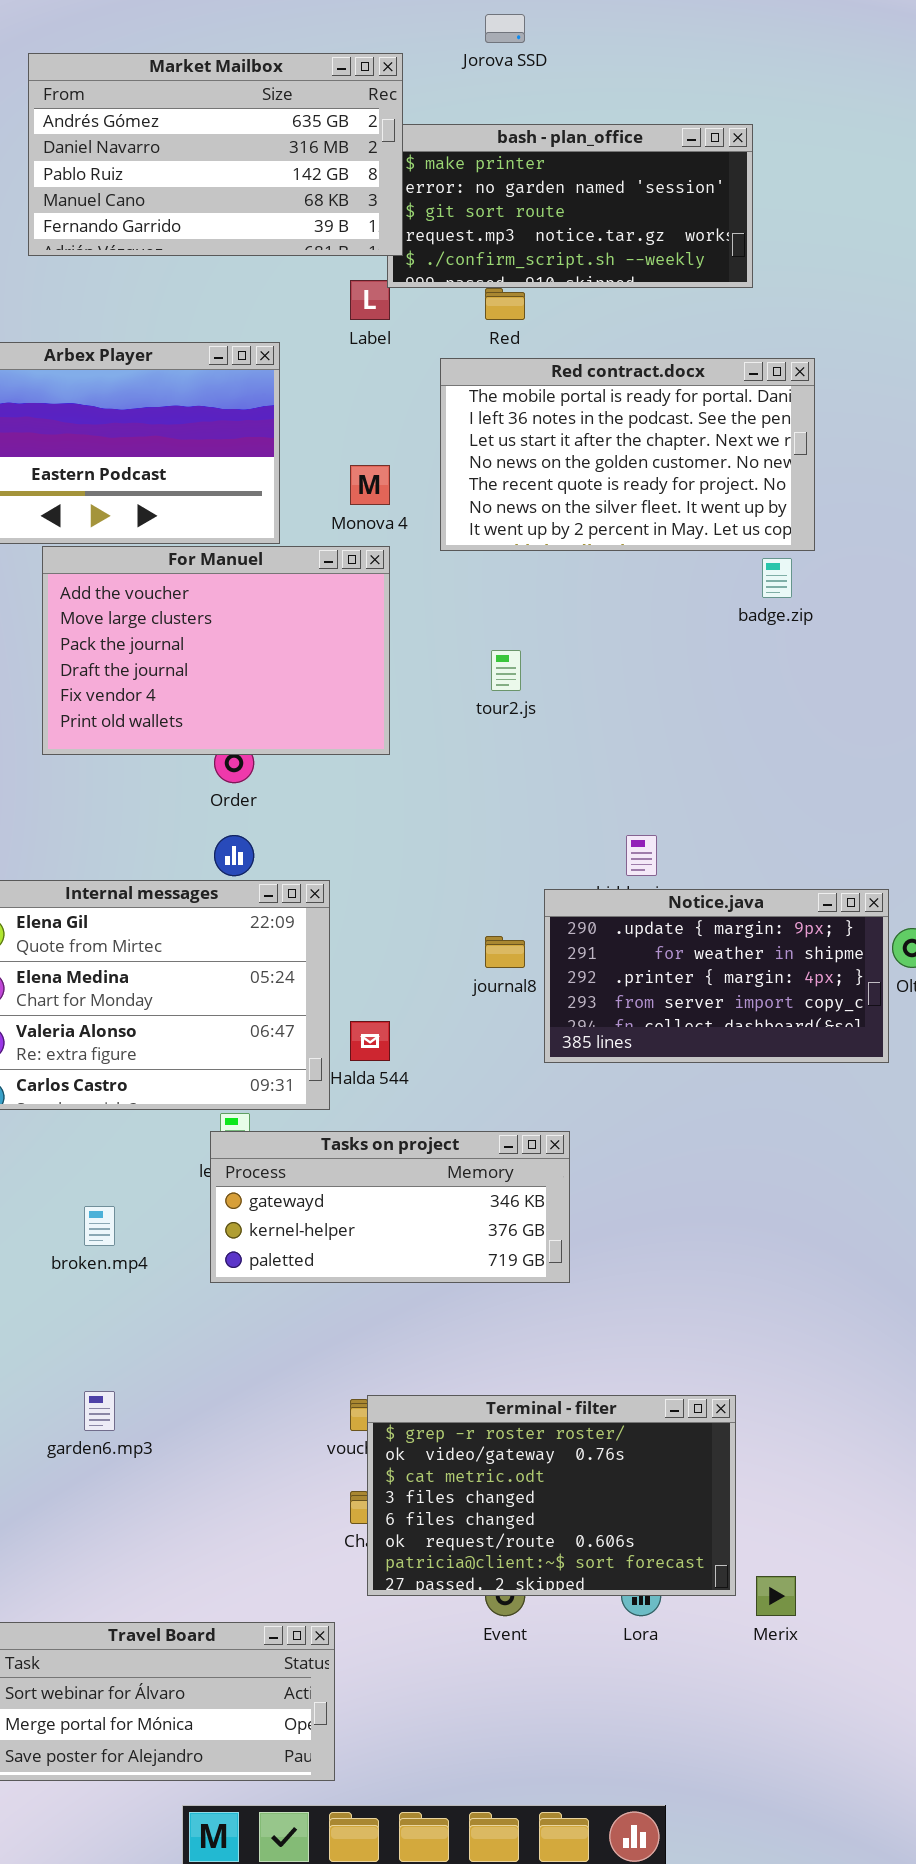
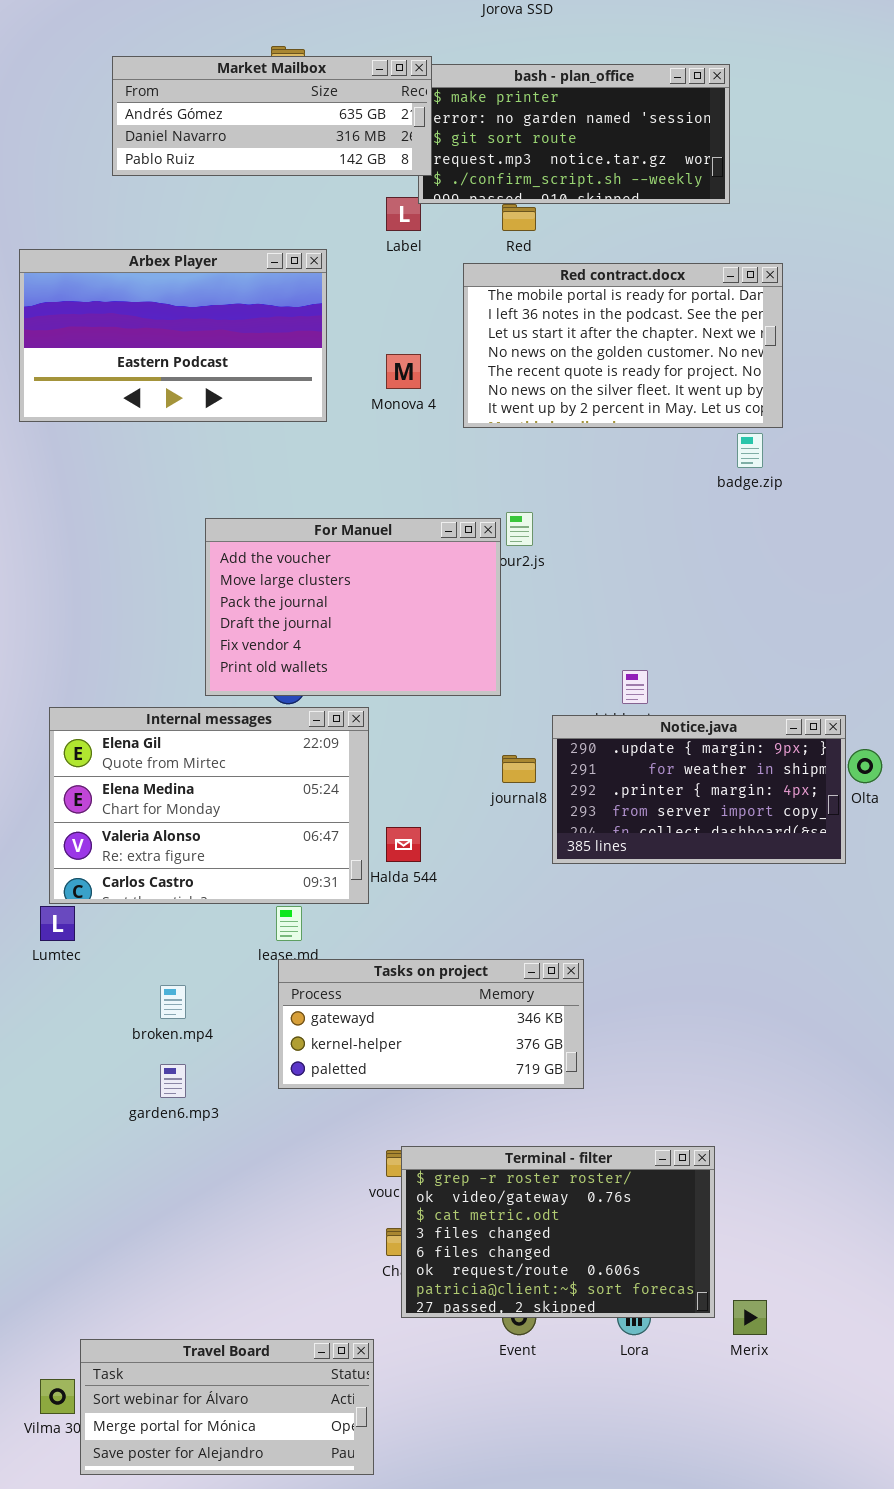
Market Mailbox: [28,53,403,256] -> [112,56,432,176], resized
For Manuel: [42,546,390,755] -> [205,518,501,696], moved
Tasks on project: [210,1131,570,1283] -> [278,959,584,1089], moved
garden6.mp3: [84,1391,115,1431] -> [160,1064,186,1098], moved

